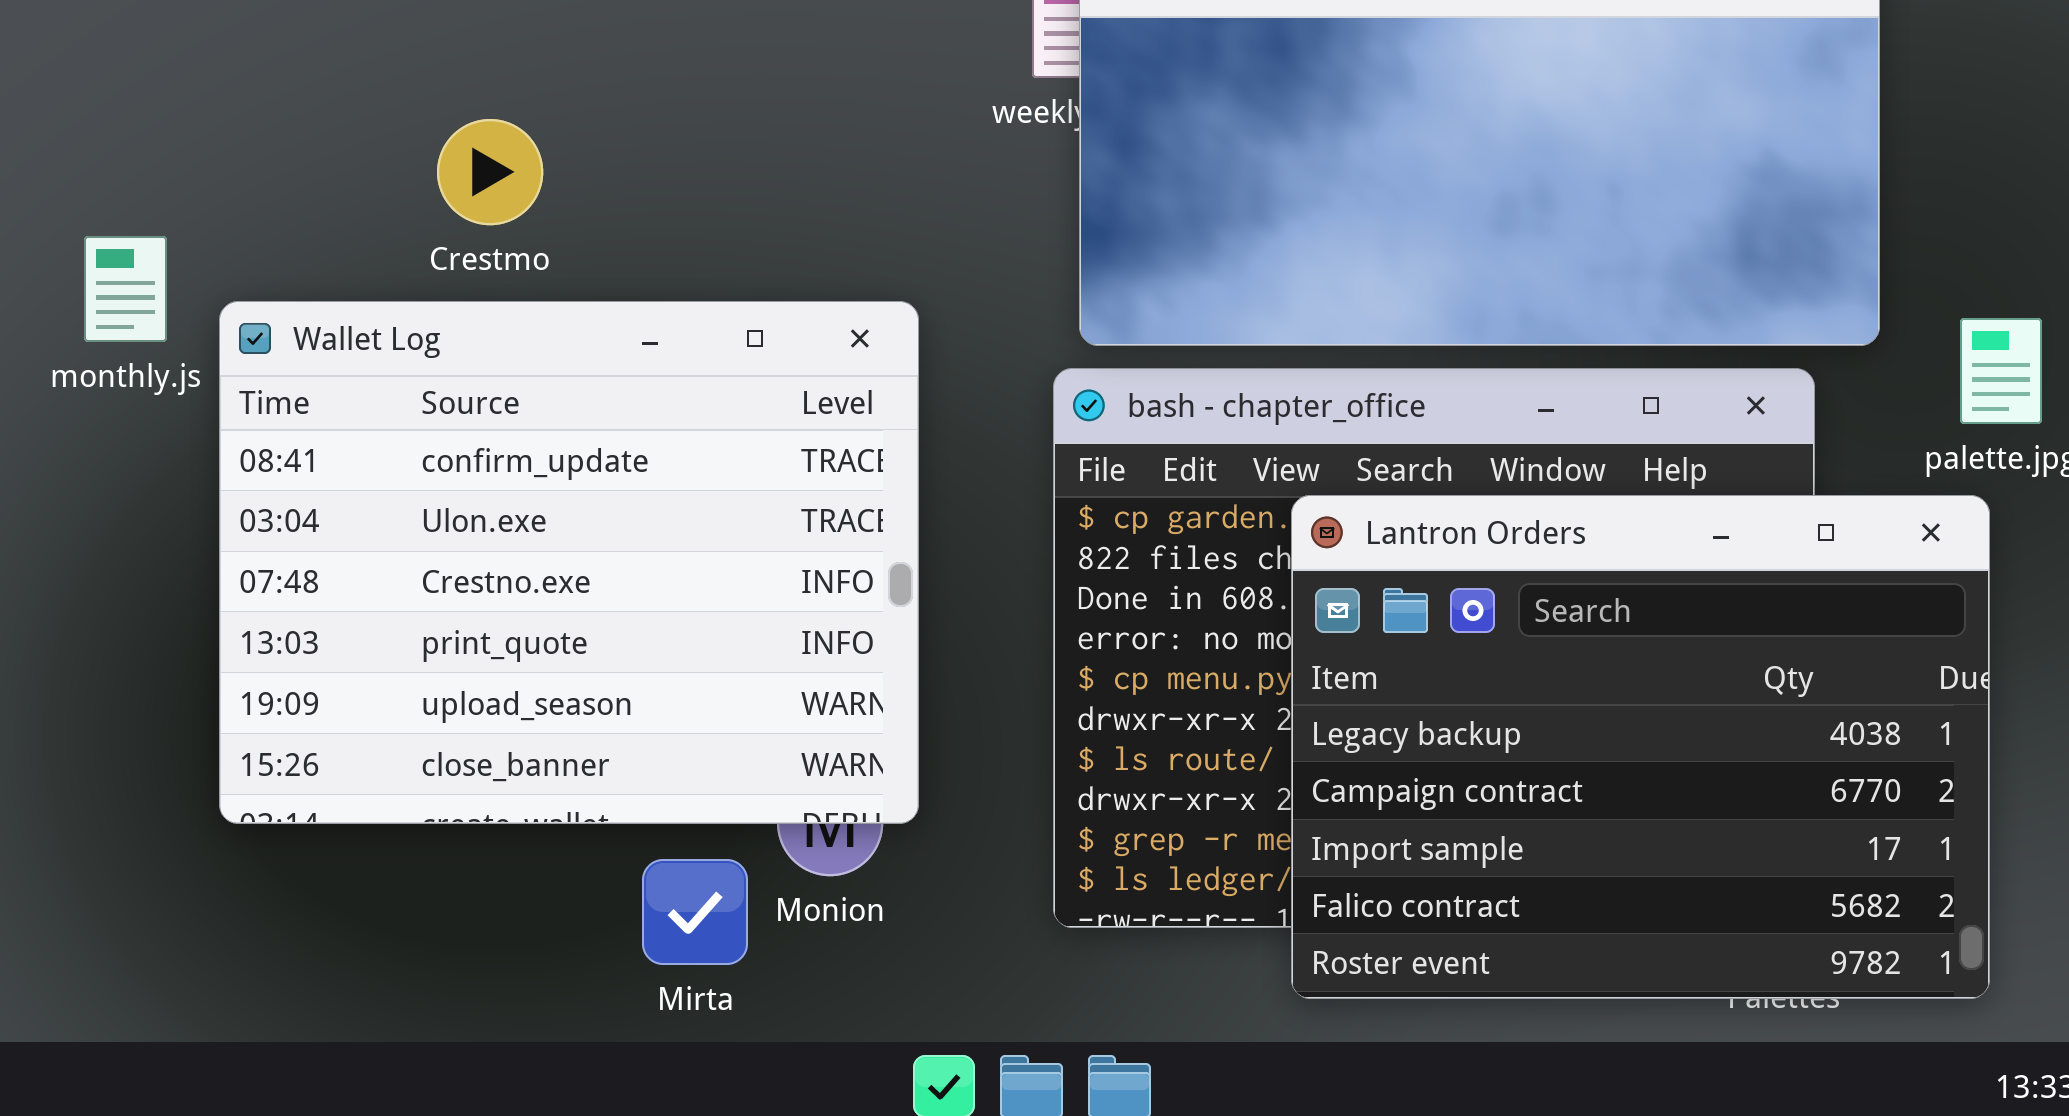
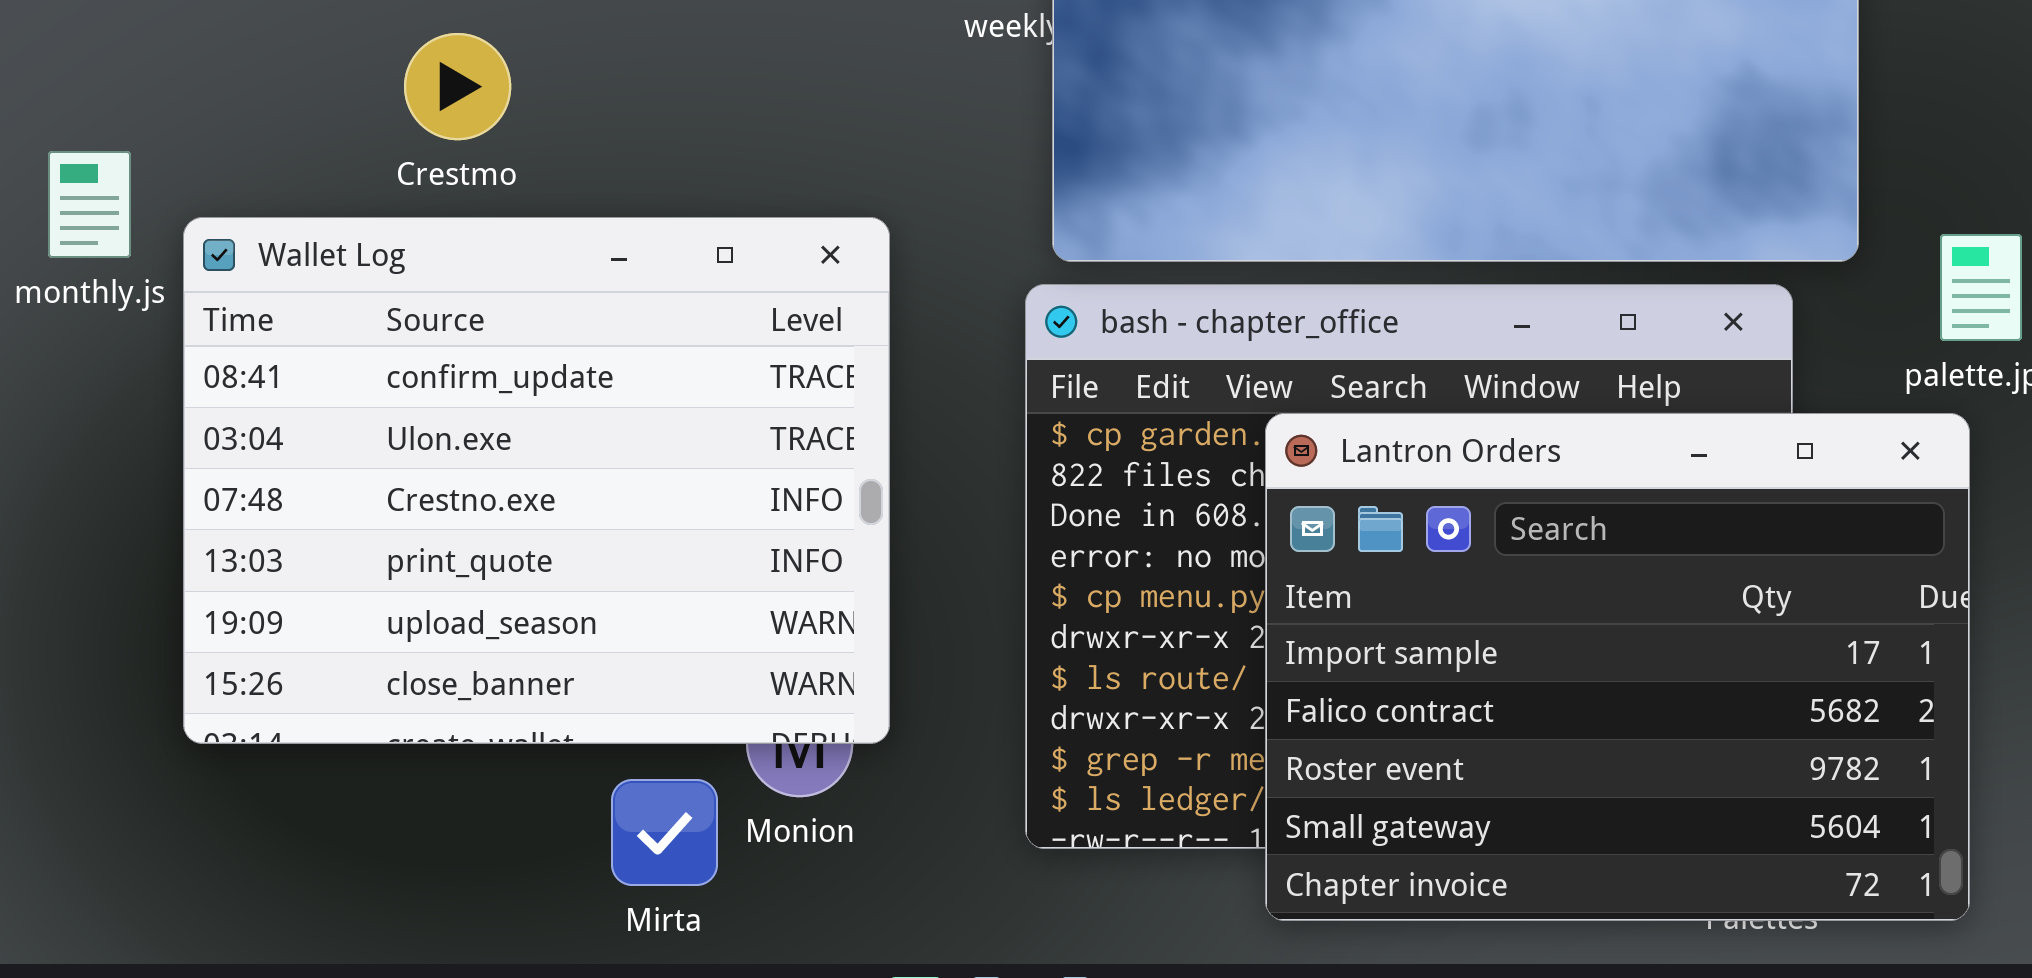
Lantron Orders: [1291,495,1990,999] -> [1265,413,1970,921], scrolled down 2 rows

